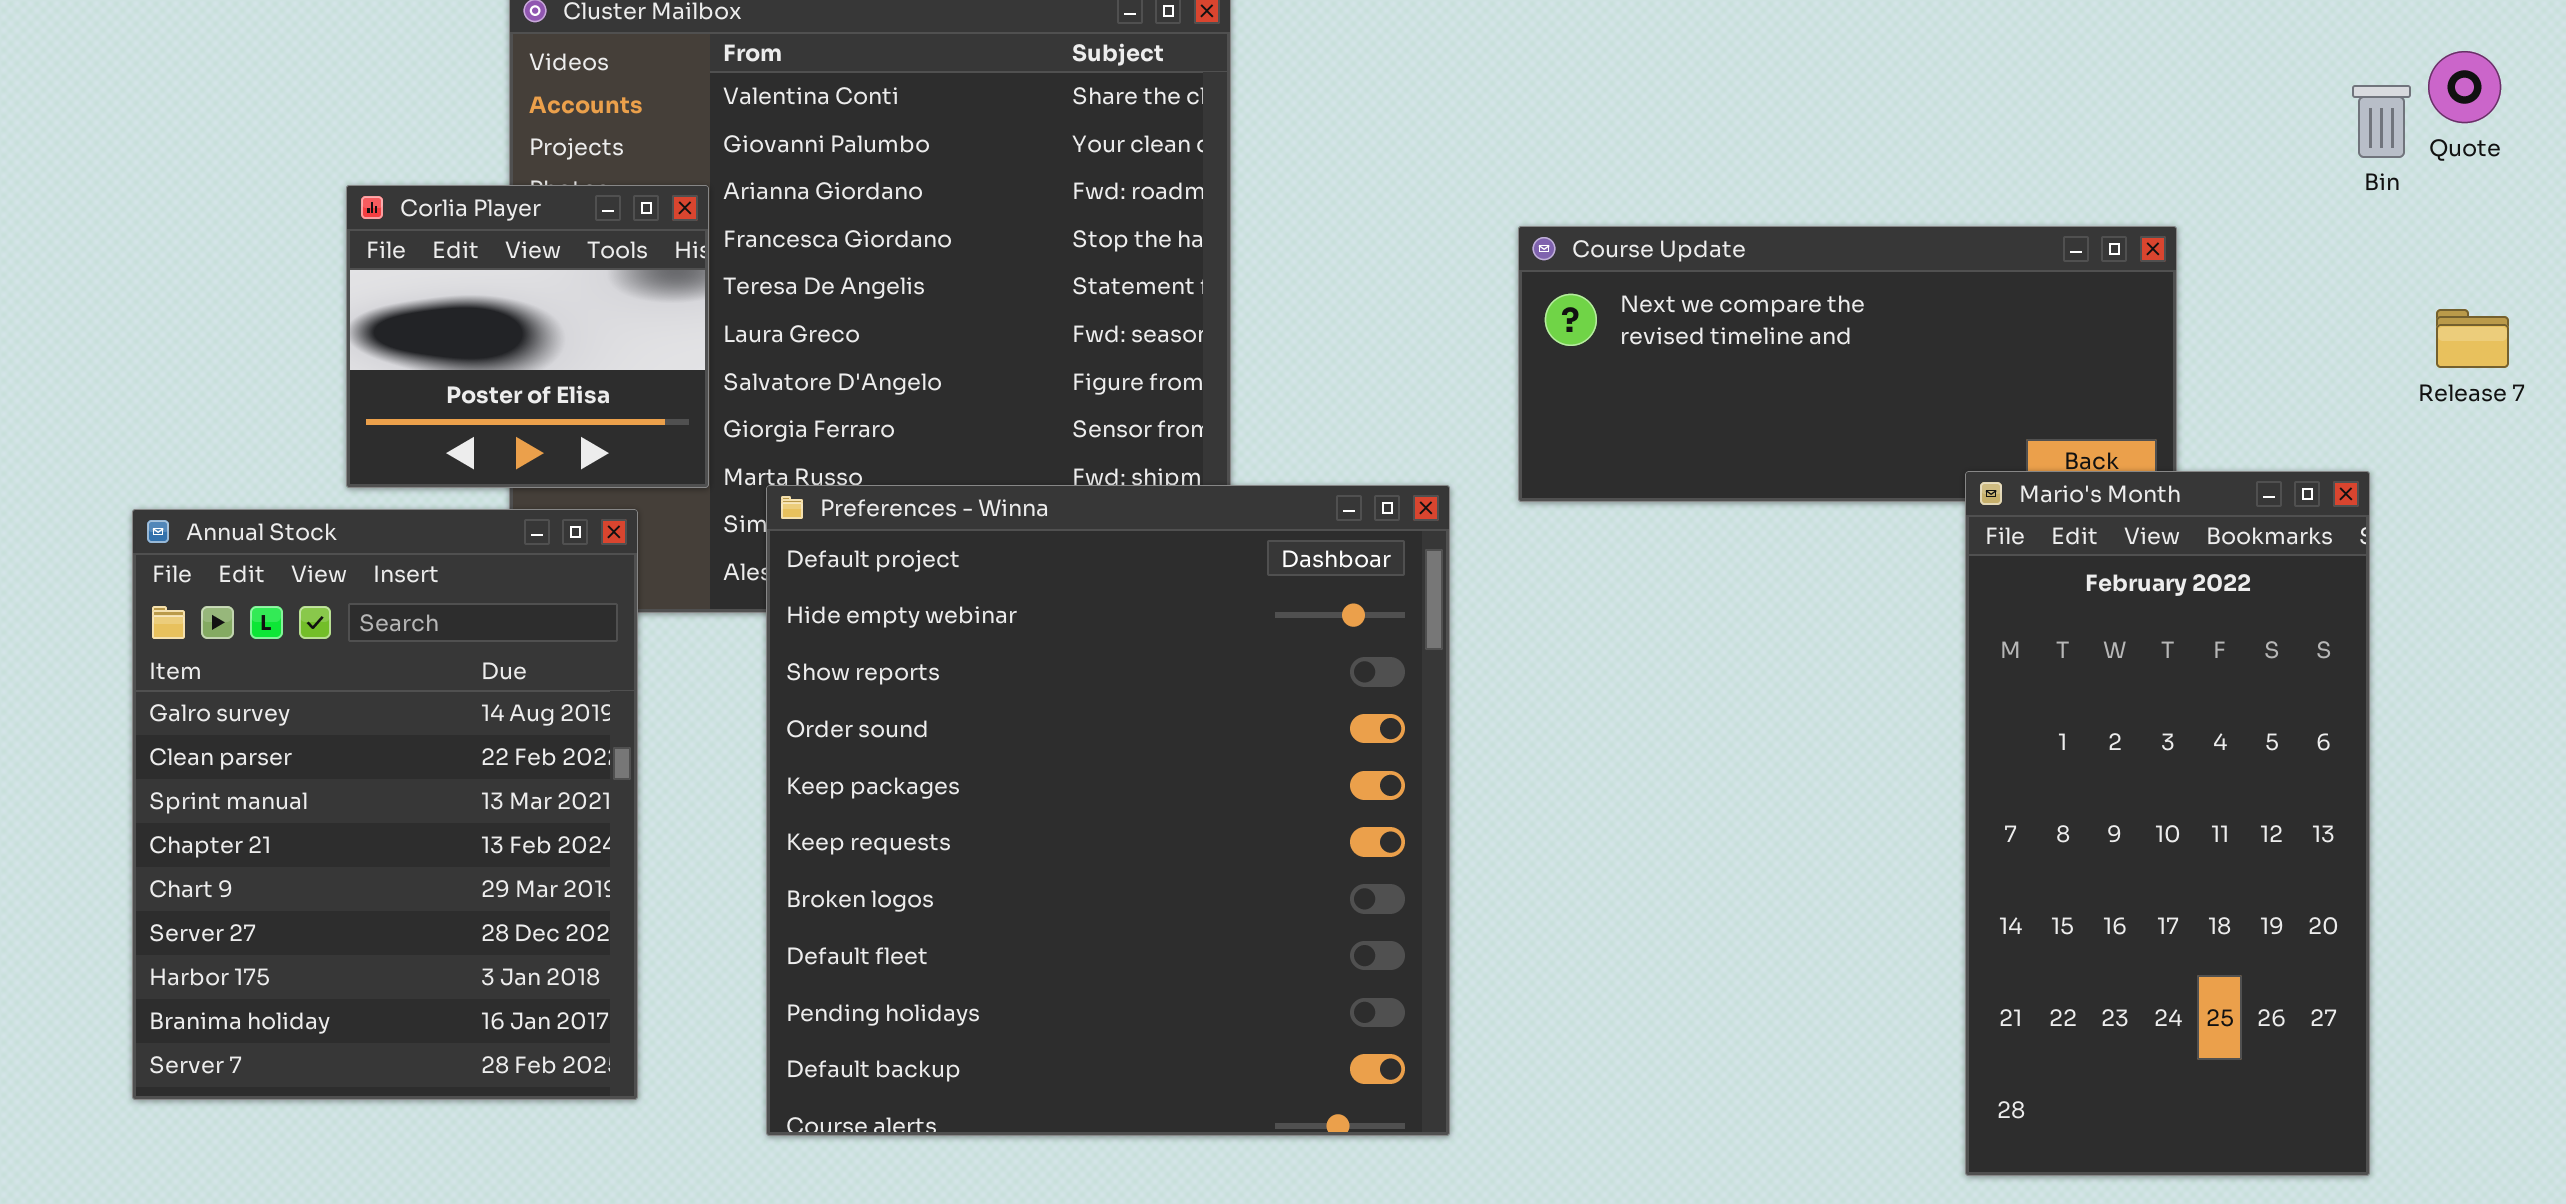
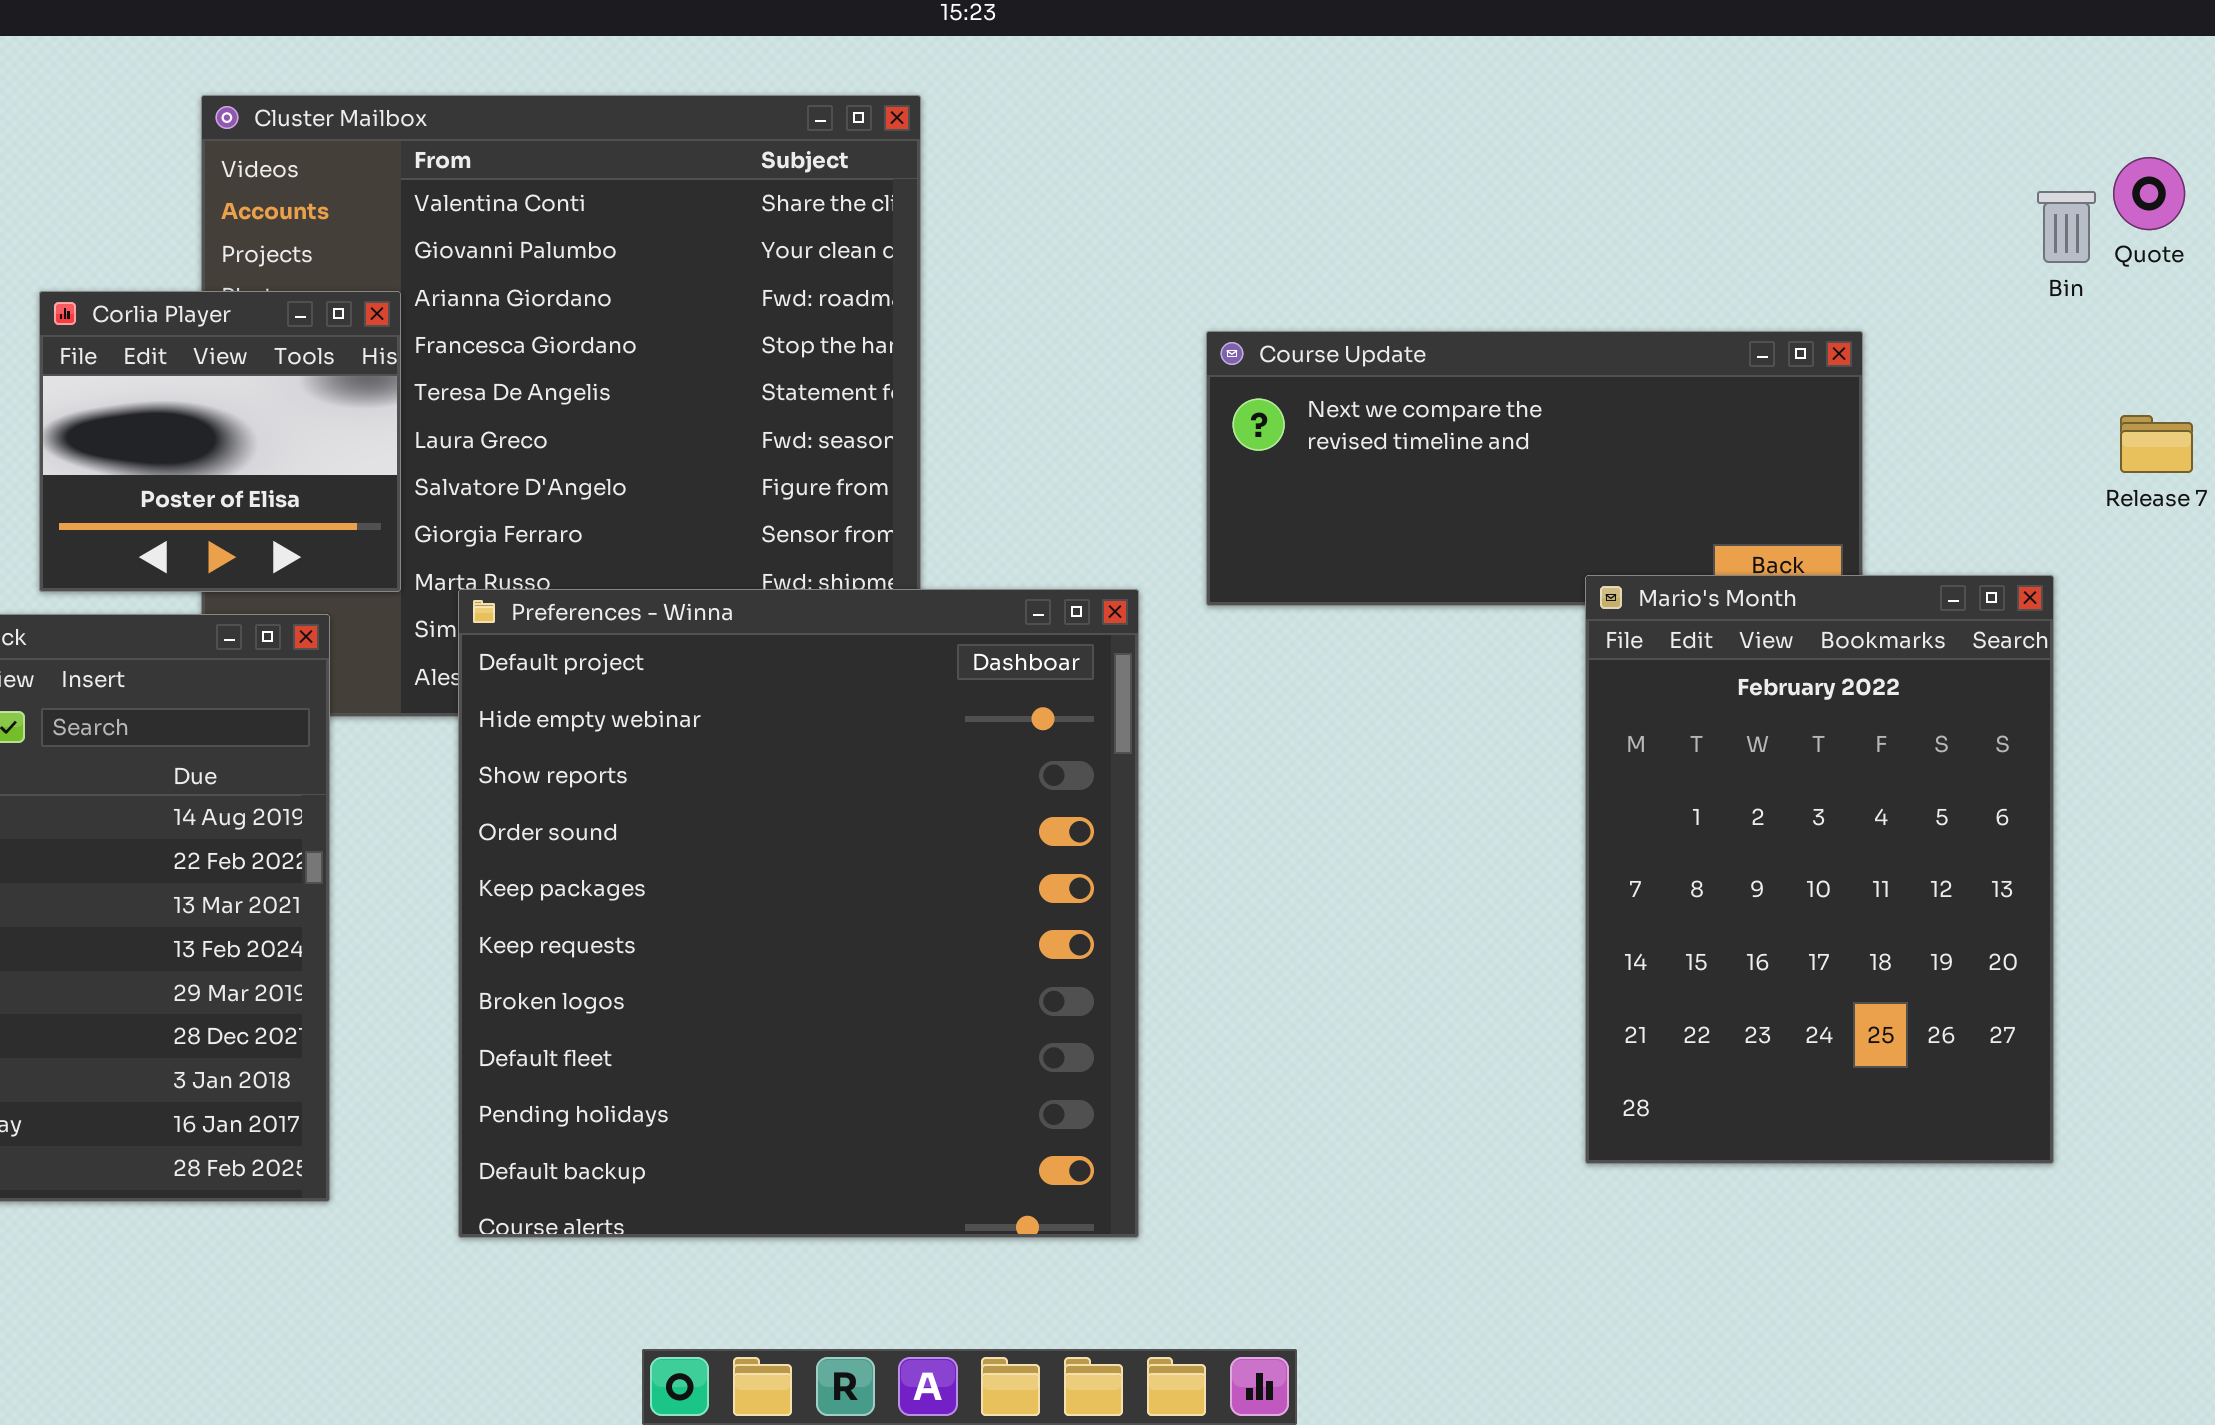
Mario's Month: [1965,471,2370,1176] -> [1585,575,2054,1164], resized

